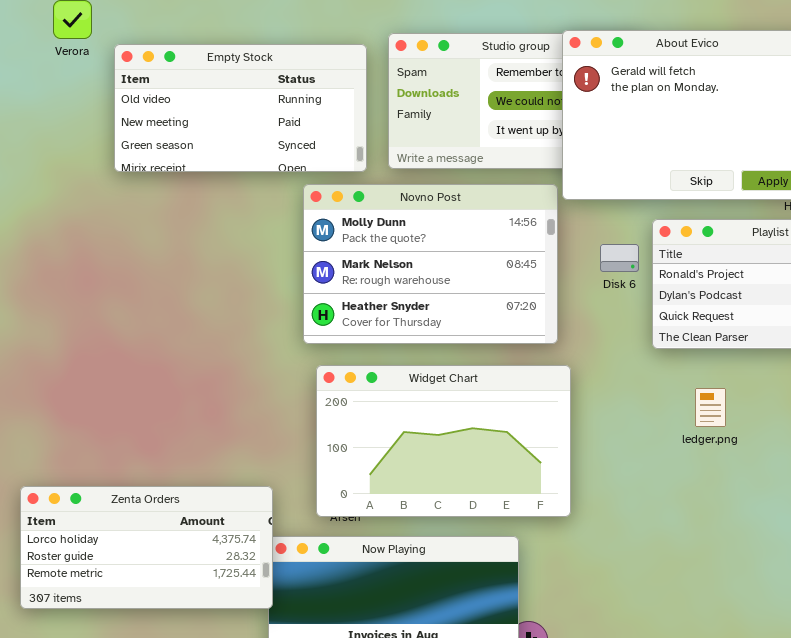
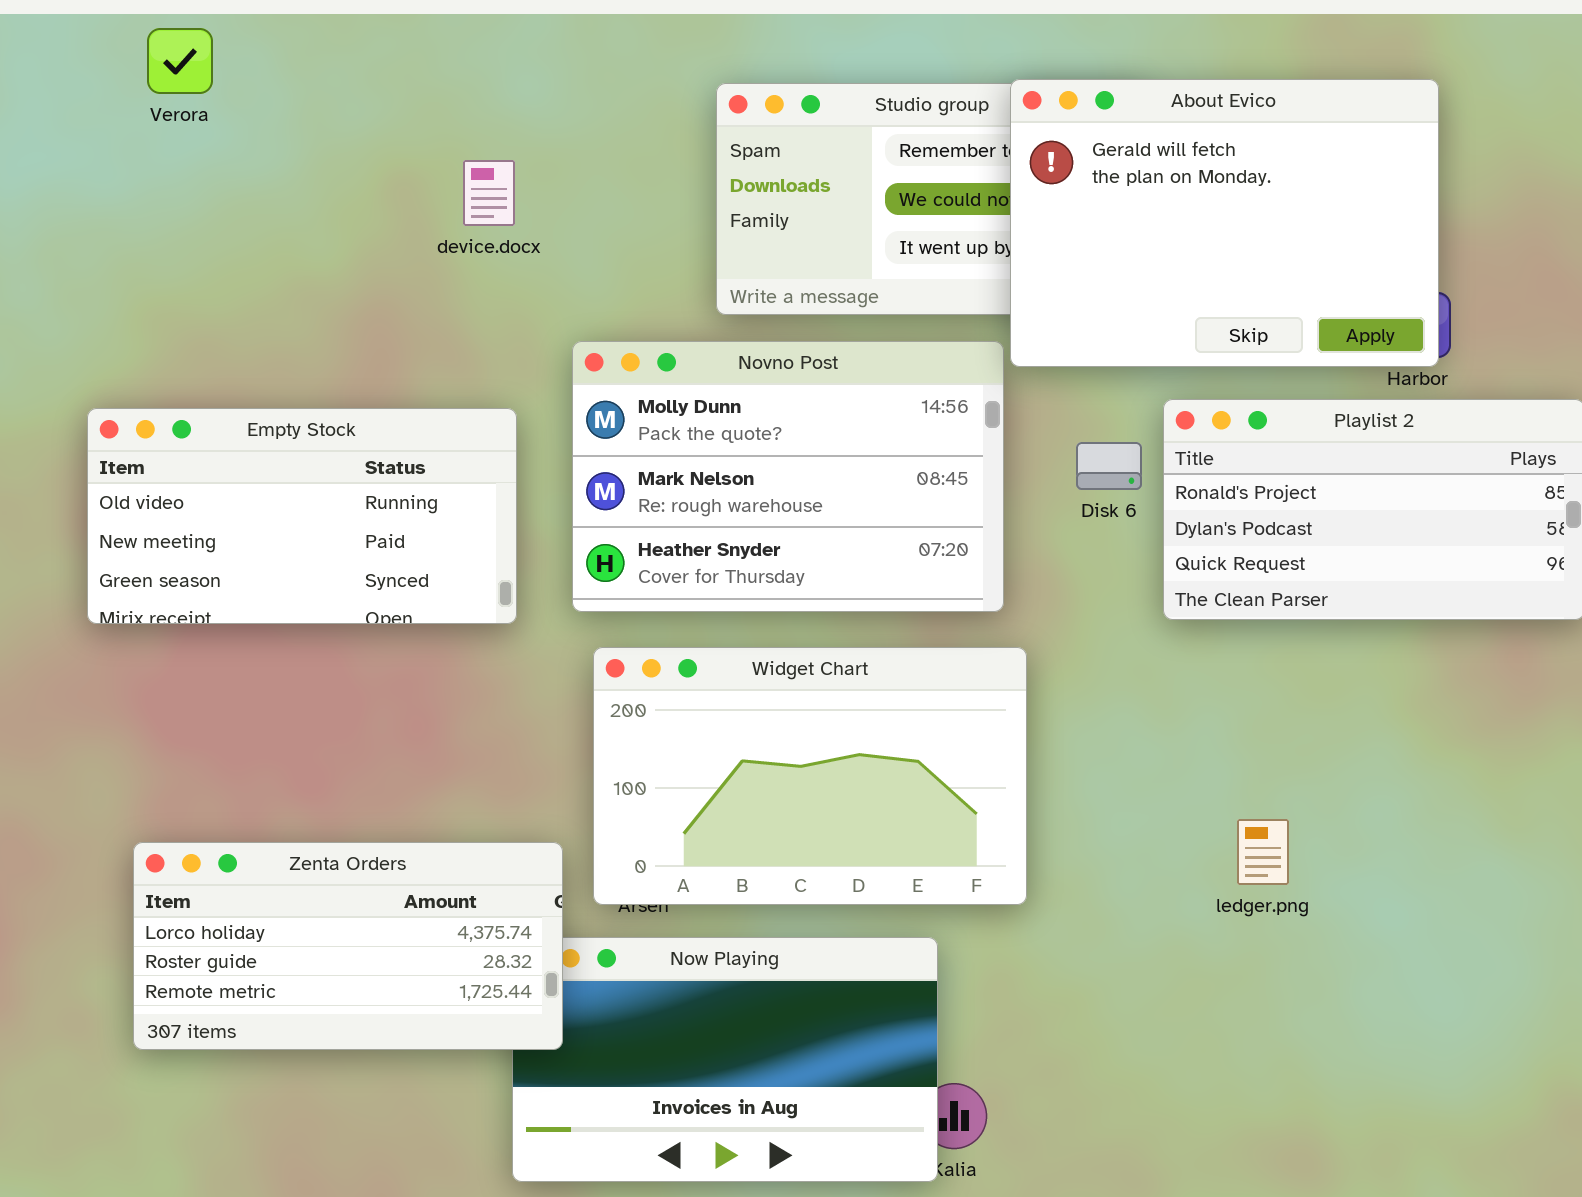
Empty Stock: [114,44,367,172] -> [87,408,517,624], moved
ledger.png: [695,388,726,427] -> [1237,819,1289,885], moved
Zenta Orders: [20,486,273,609] -> [133,842,563,1050], moved

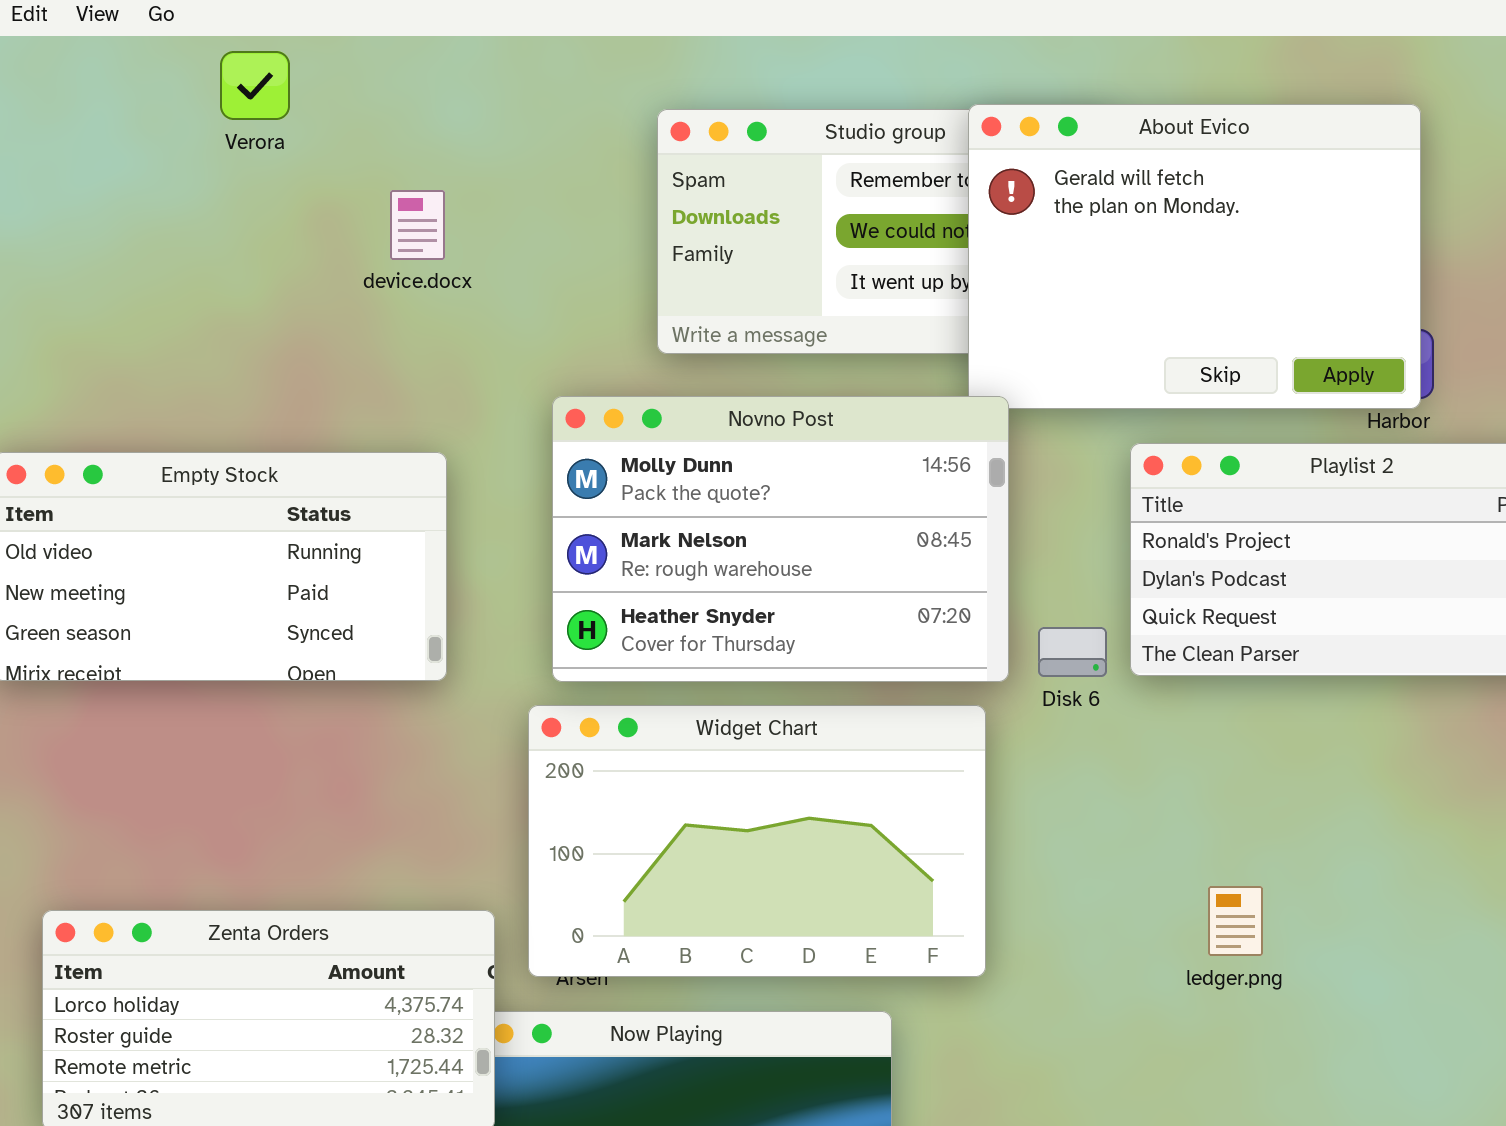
Verora: [147,28,213,94] -> [220,51,290,120], moved
Novno Post: [572,341,1004,612] -> [552,396,1009,682], moved
Disk 6: [1076,442,1142,490] -> [1038,627,1107,677], moved

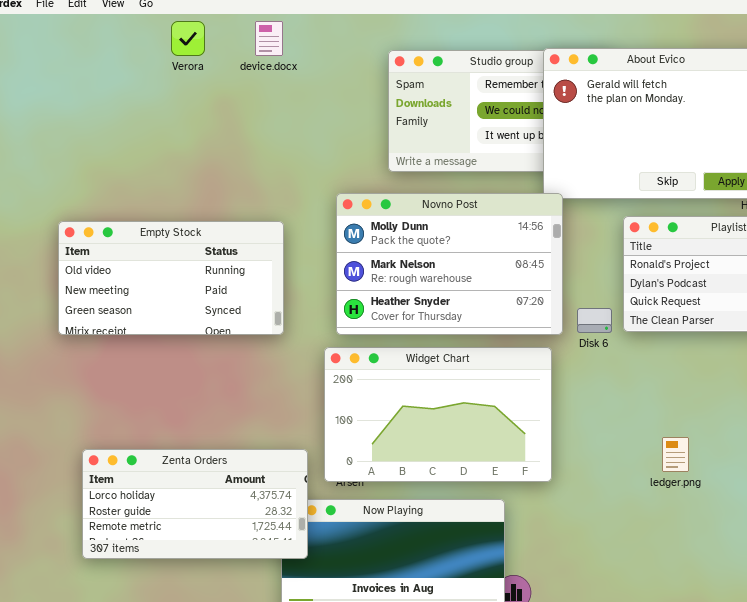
device.docx: [390,190,445,260] -> [255,21,283,56], moved

